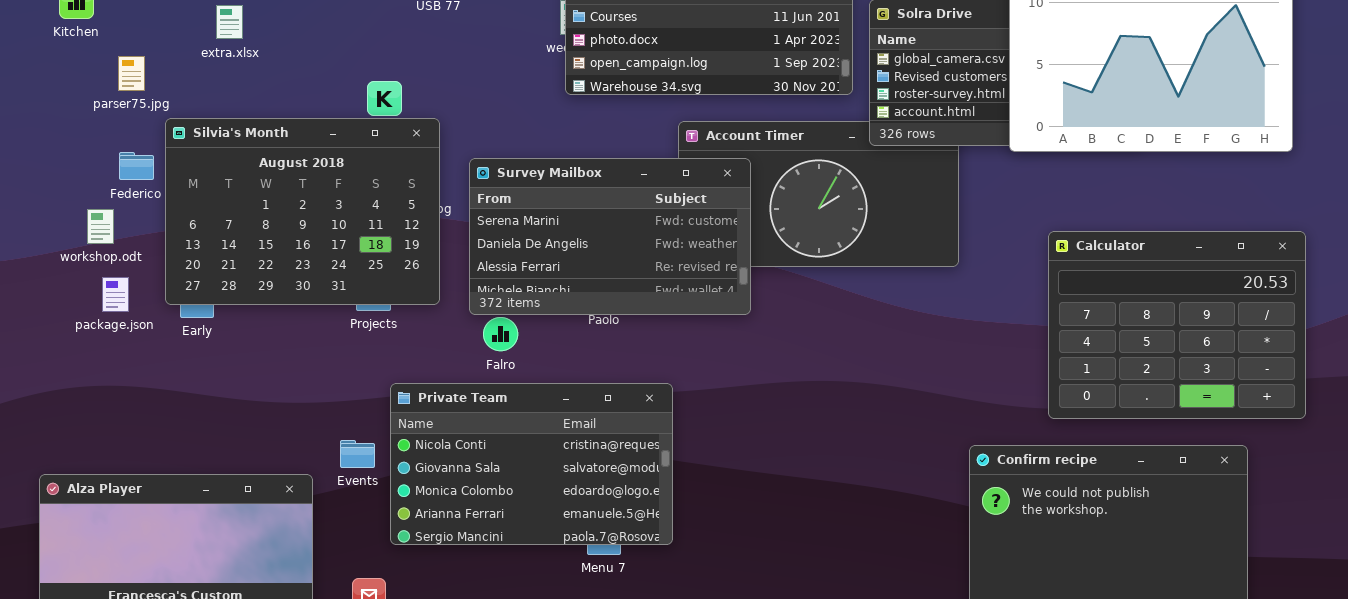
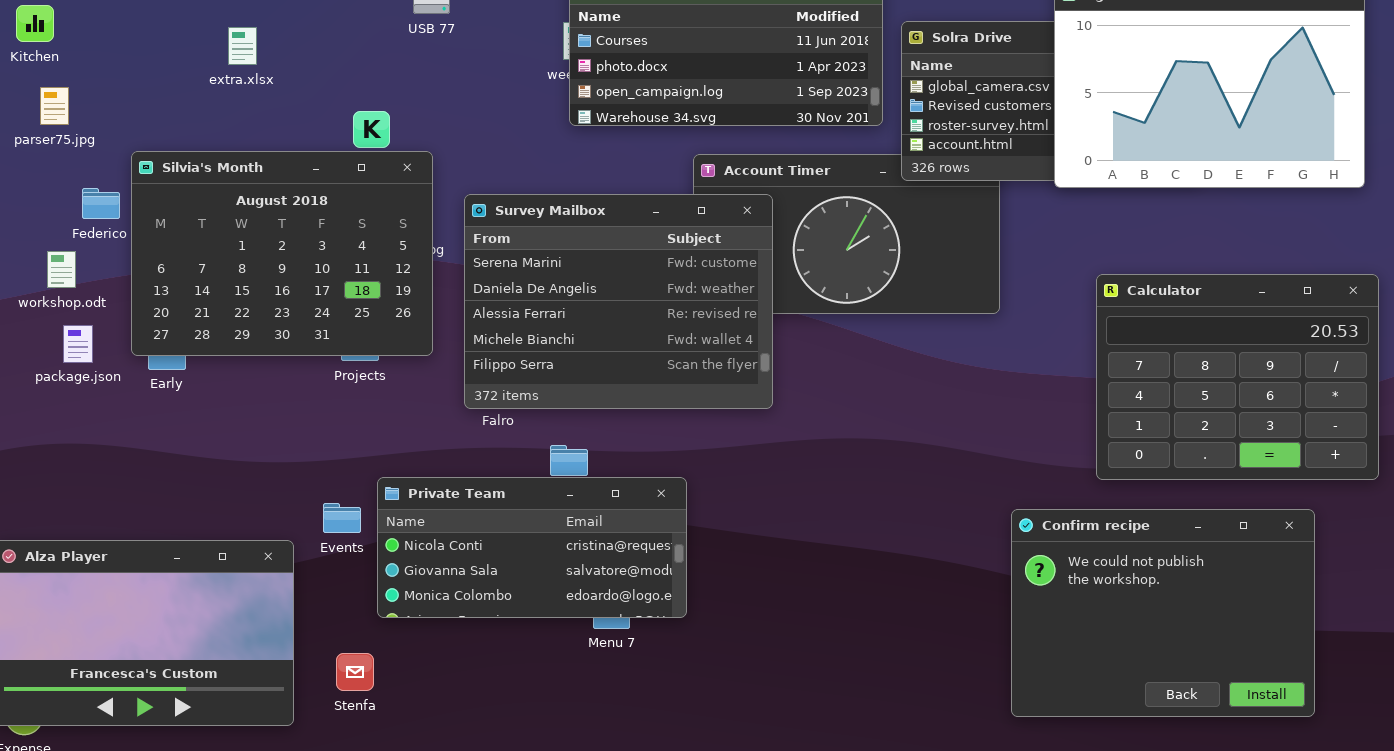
extra.xlsx: [216,5,243,39] -> [228,27,257,65], moved
parser75.jpg: [118,56,145,91] -> [40,87,69,125], moved
Survey Mailbox: [469,158,751,315] -> [464,194,773,409], resized
Private Team: [390,383,673,545] -> [377,477,687,618], resized

